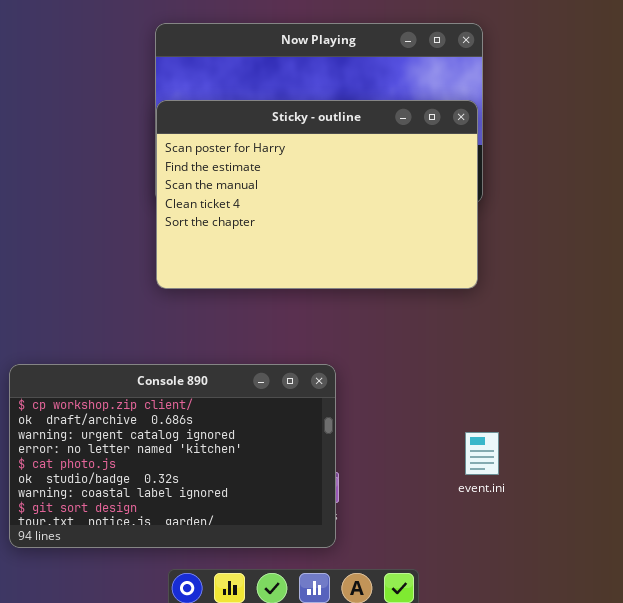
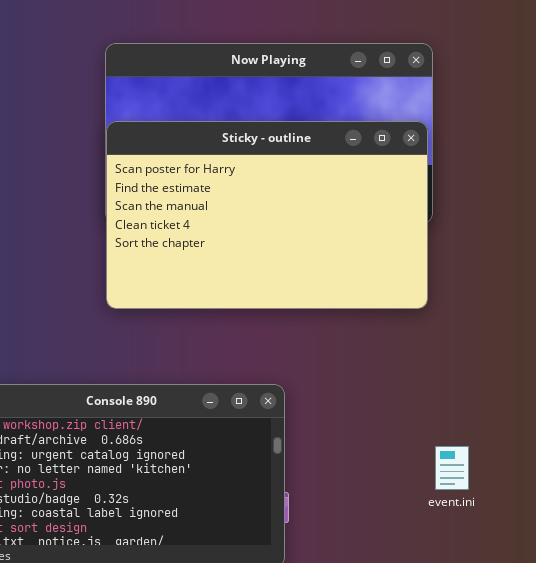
event.ini: [465,432,499,475] -> [435,446,469,490], moved

